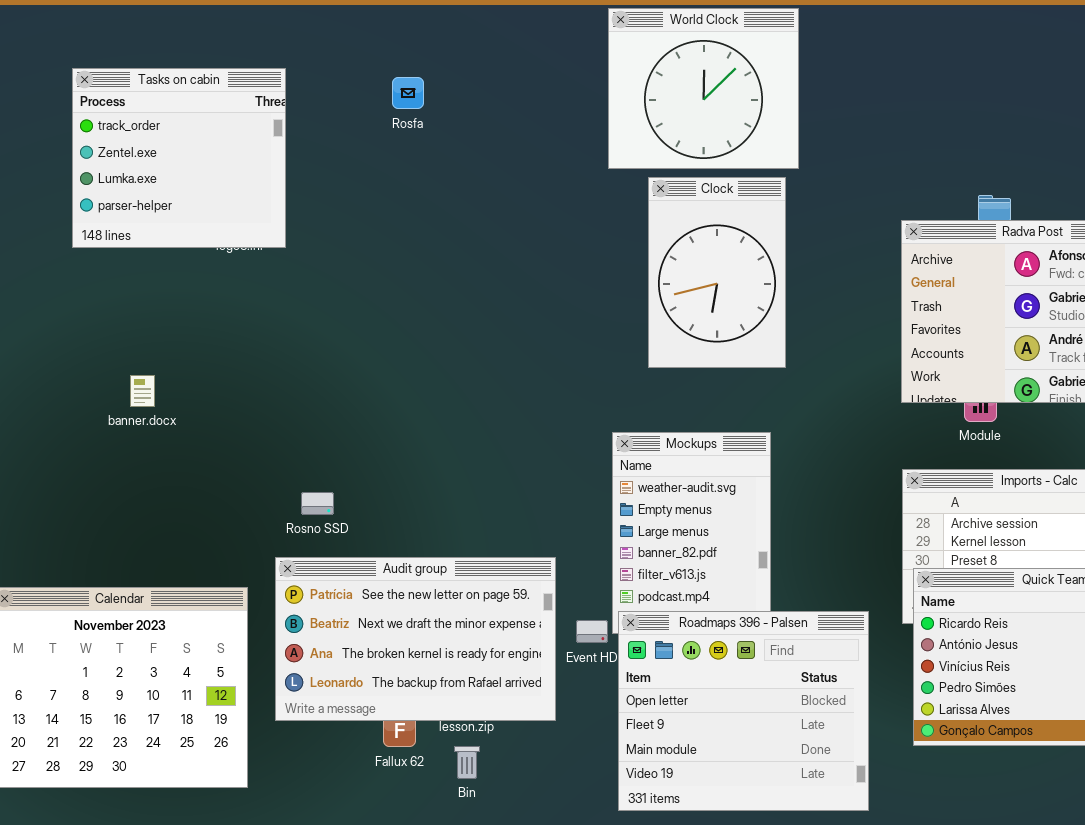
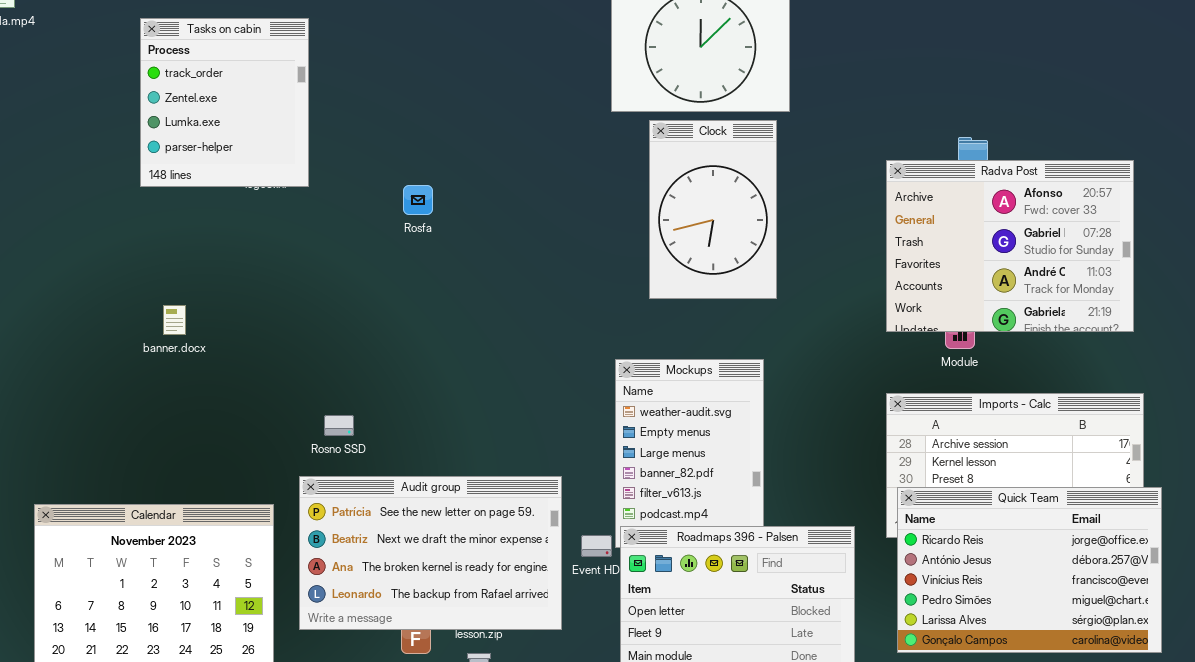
Tasks on cabin: [72,68,286,248] -> [140,18,309,187], resized
Rosfa: [392,77,424,109] -> [403,185,433,215], moved

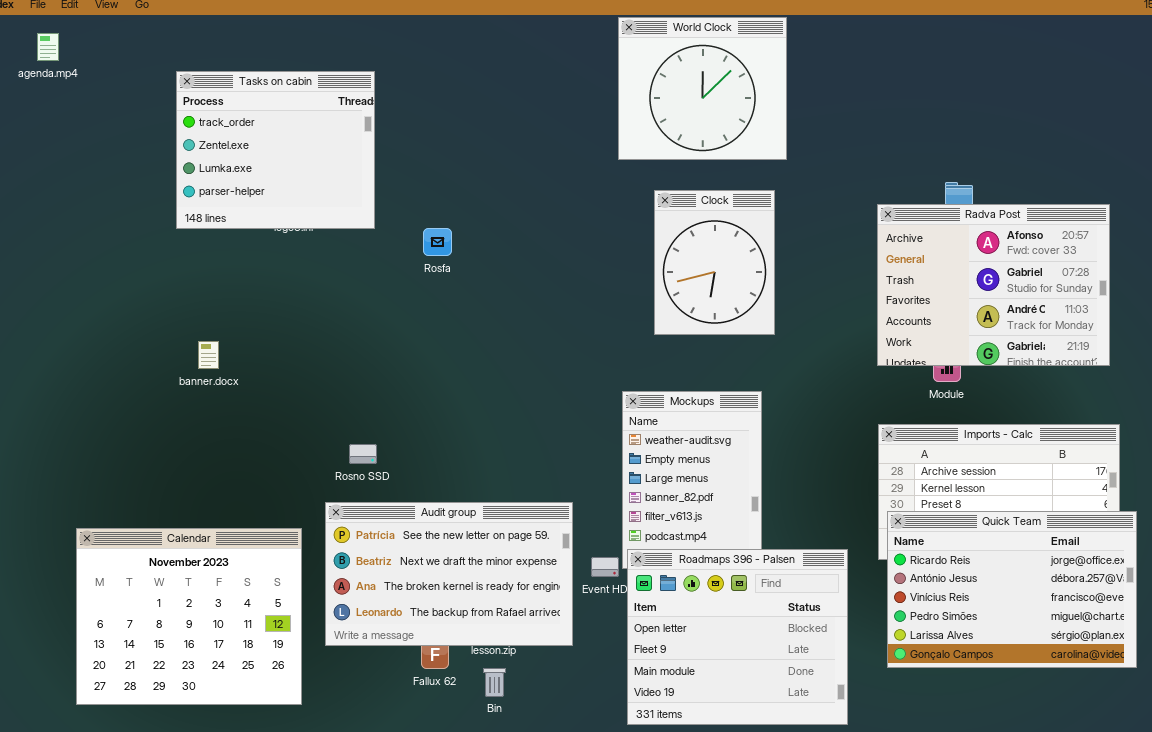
Tasks on cabin: [140,18,309,187] -> [176,71,375,229], resized
Clock: [649,120,777,299] -> [654,190,775,335], resized

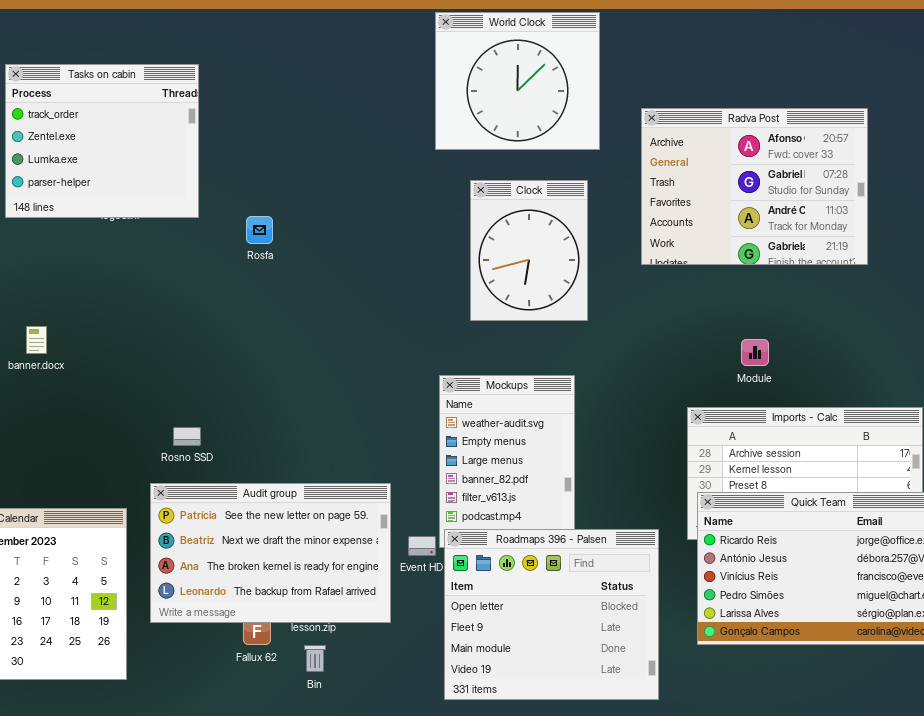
Radva Post: [877,204,1110,366] -> [641,108,868,265], moved

